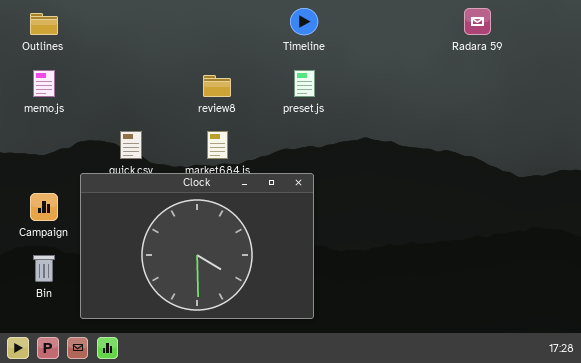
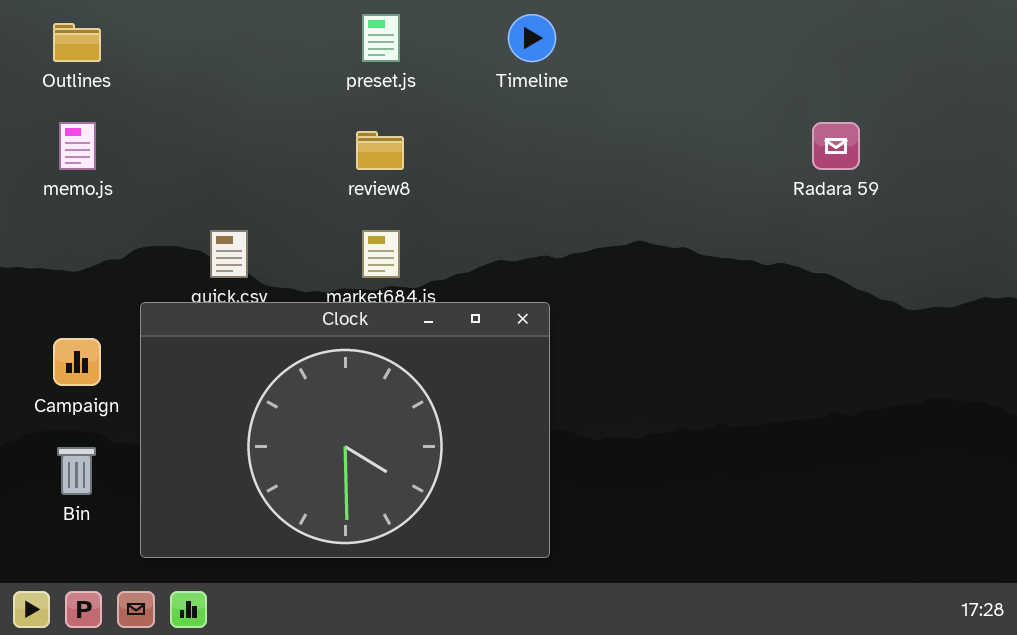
Radara 59: [464,8,491,35] -> [812,122,860,170], moved
preset.js: [294,70,315,97] -> [362,14,400,62], moved

